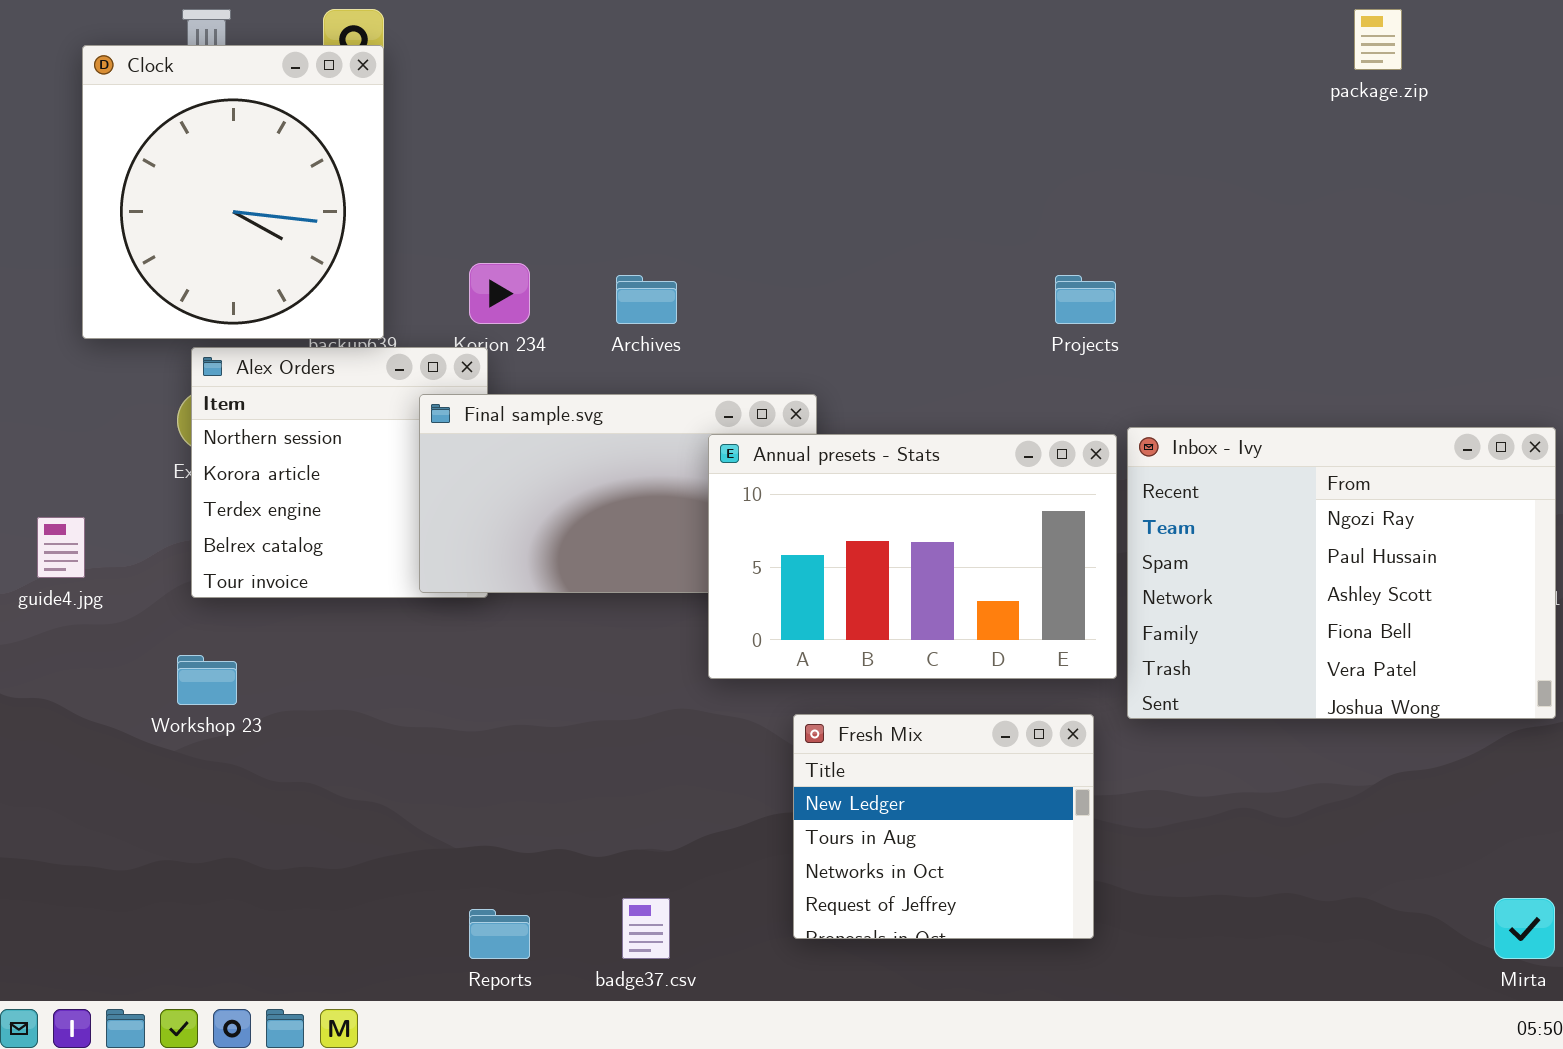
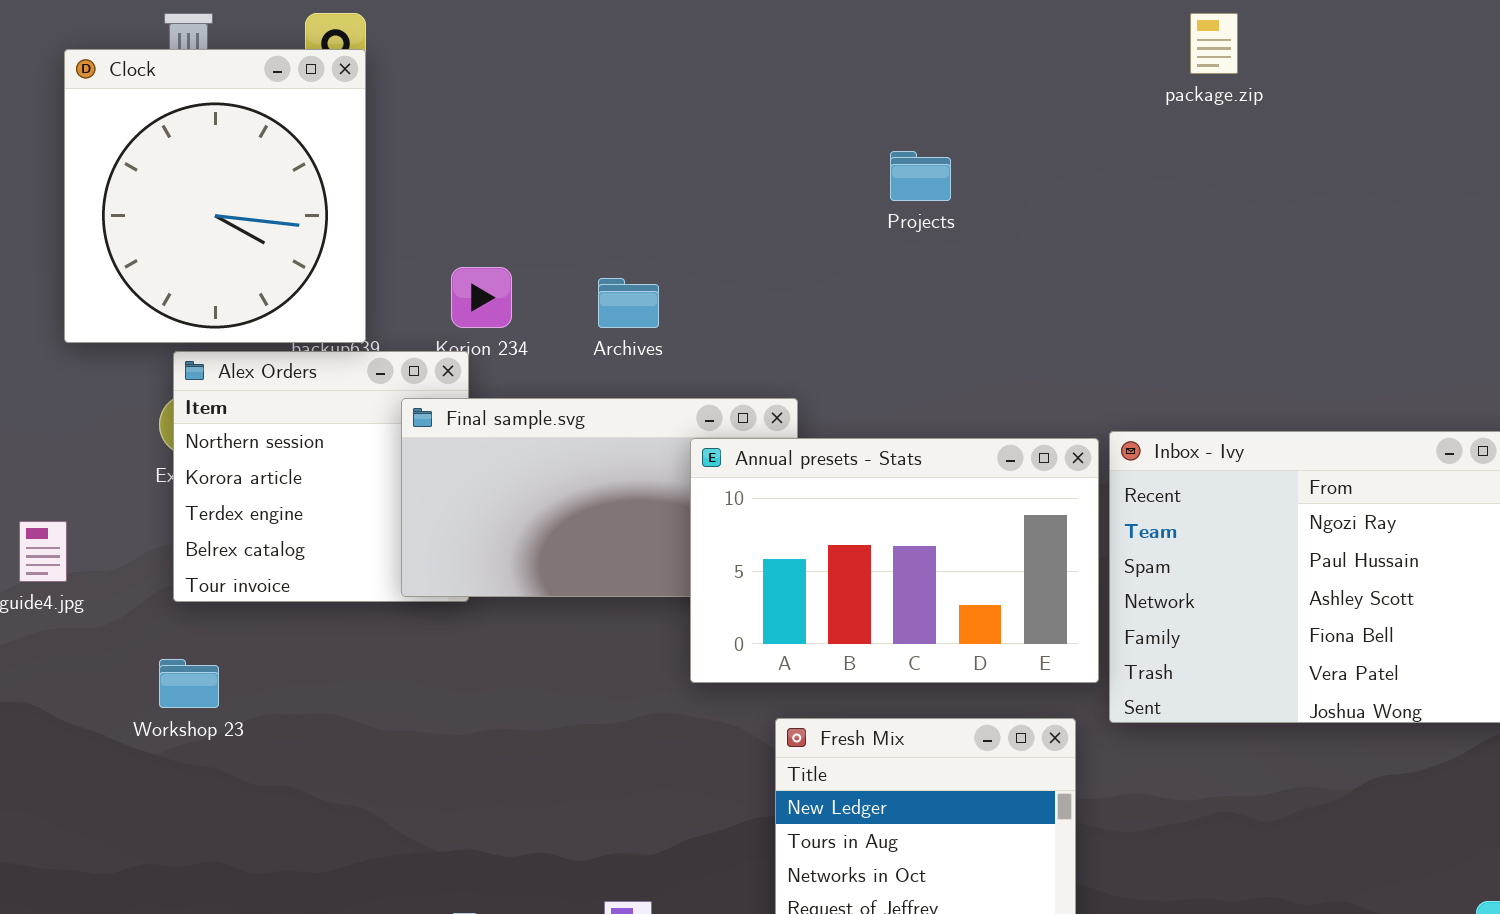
package.zip: [1354,9,1402,70] -> [1190,13,1238,74], moved
Projects: [1055,275,1116,324] -> [890,151,951,201], moved

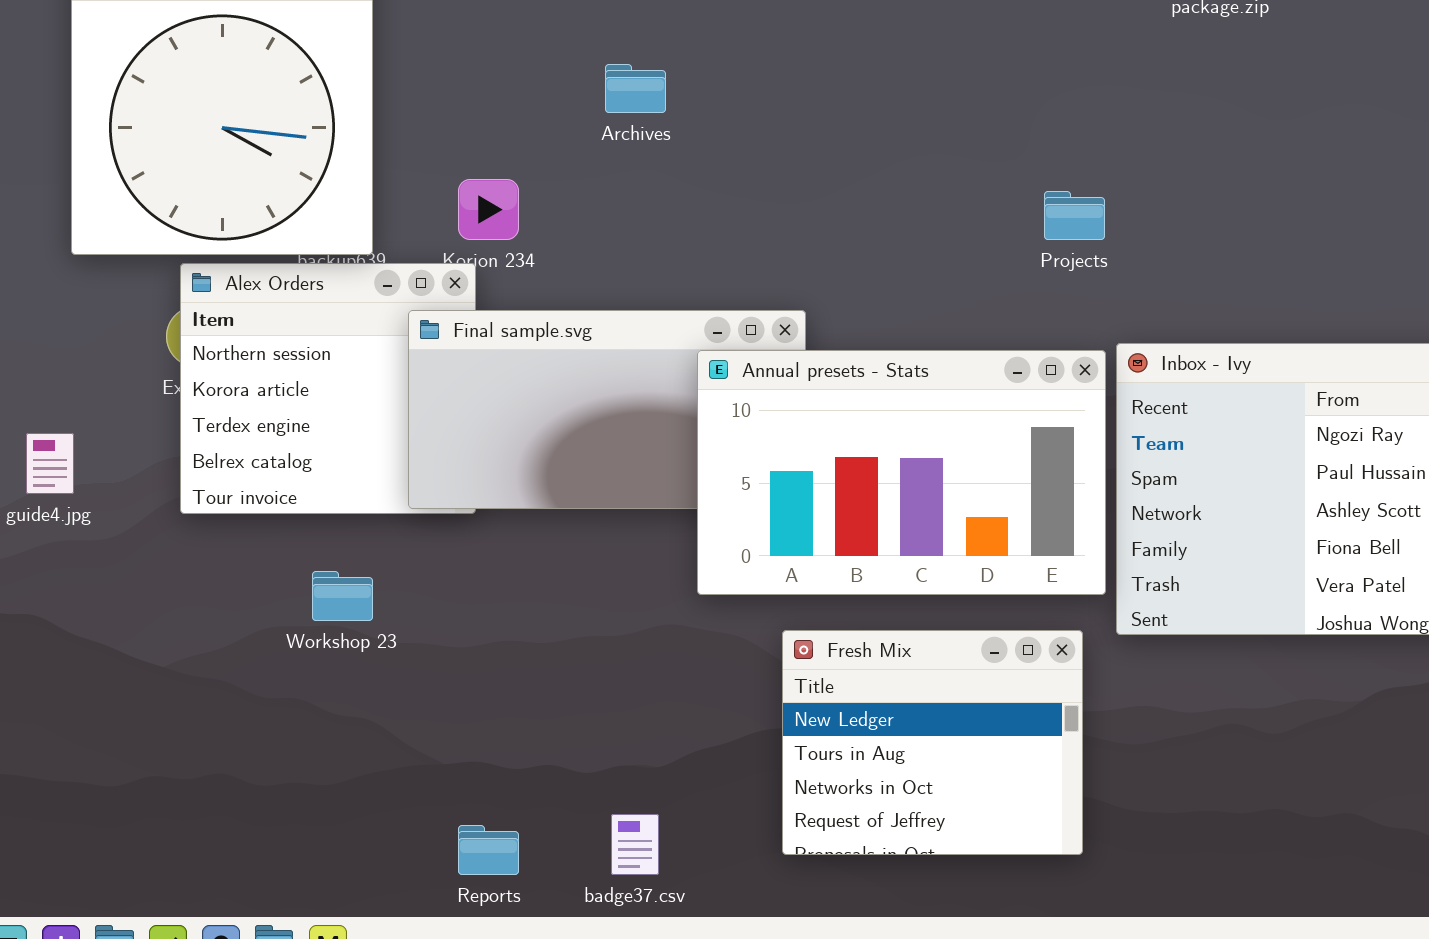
Projects: [890,151,951,201] -> [1044,191,1105,240], moved
Archives: [598,278,659,328] -> [605,64,666,113], moved
Workshop 23: [159,659,219,708] -> [312,571,373,621], moved

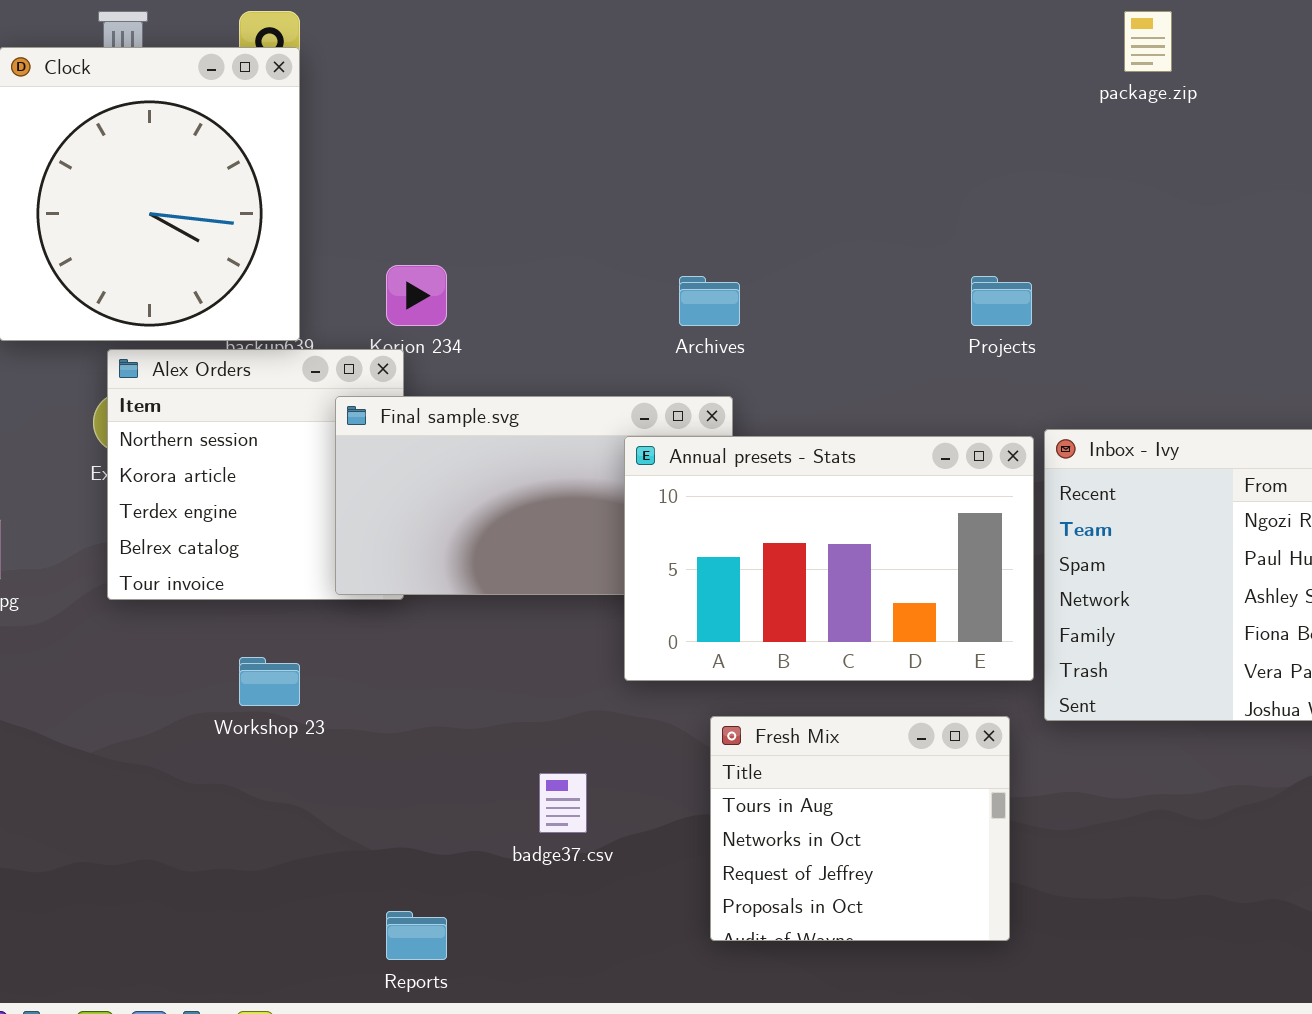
Archives: [605,64,666,113] -> [679,276,740,326], moved
Fresh Mix: [782,630,1083,855] -> [710,716,1010,941], scrolled down 1 row
badge37.csv: [611,814,659,875] -> [539,773,587,833], moved

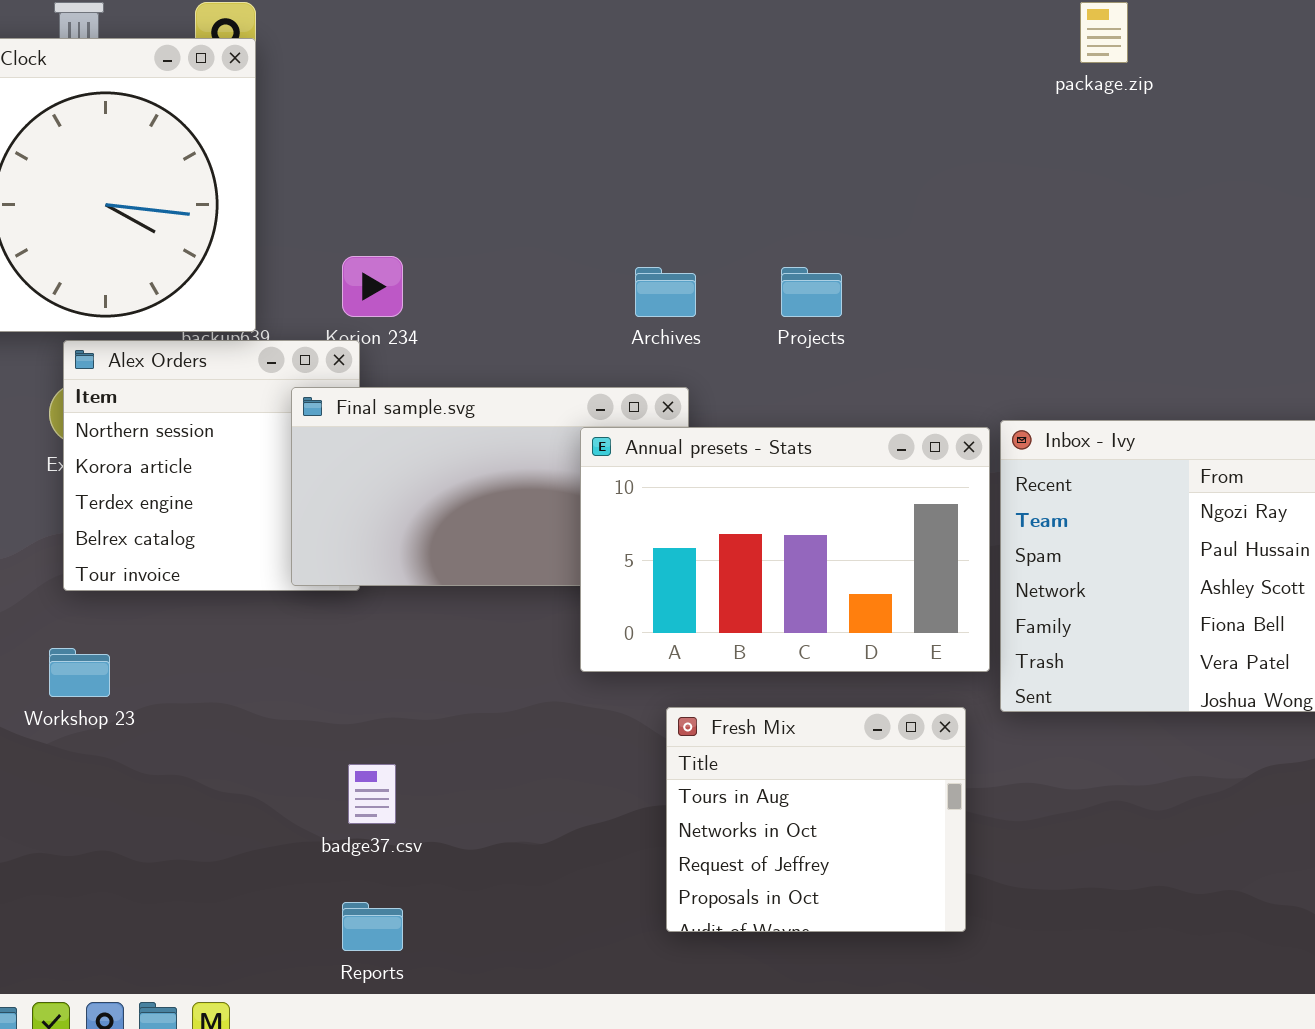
Projects: [971,276,1032,326] -> [781,267,842,317], moved
Workshop 23: [239,657,300,706] -> [49,648,110,697], moved
badge37.csv: [539,773,587,833] -> [348,764,396,824], moved

